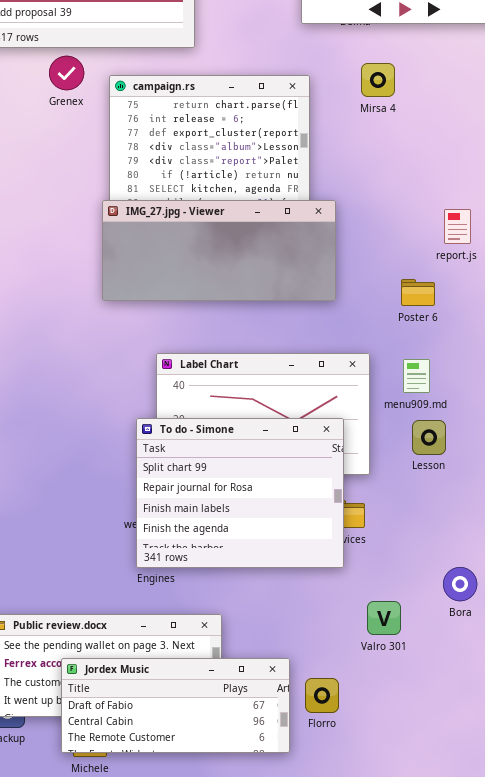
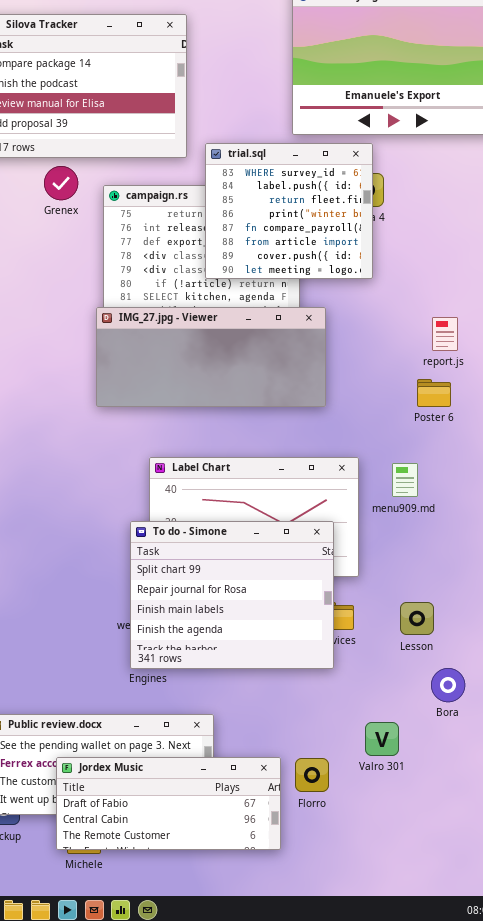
trial.sql: none -> [205,143,373,279], opened
Poster 6: [401,279,435,306] -> [417,379,451,407], moved
Lesson: [412,420,446,455] -> [400,602,434,635], moved
Valro 301: [367,601,401,635] -> [365,722,399,756], moved
Florro: [305,678,339,713] -> [295,758,329,792], moved

